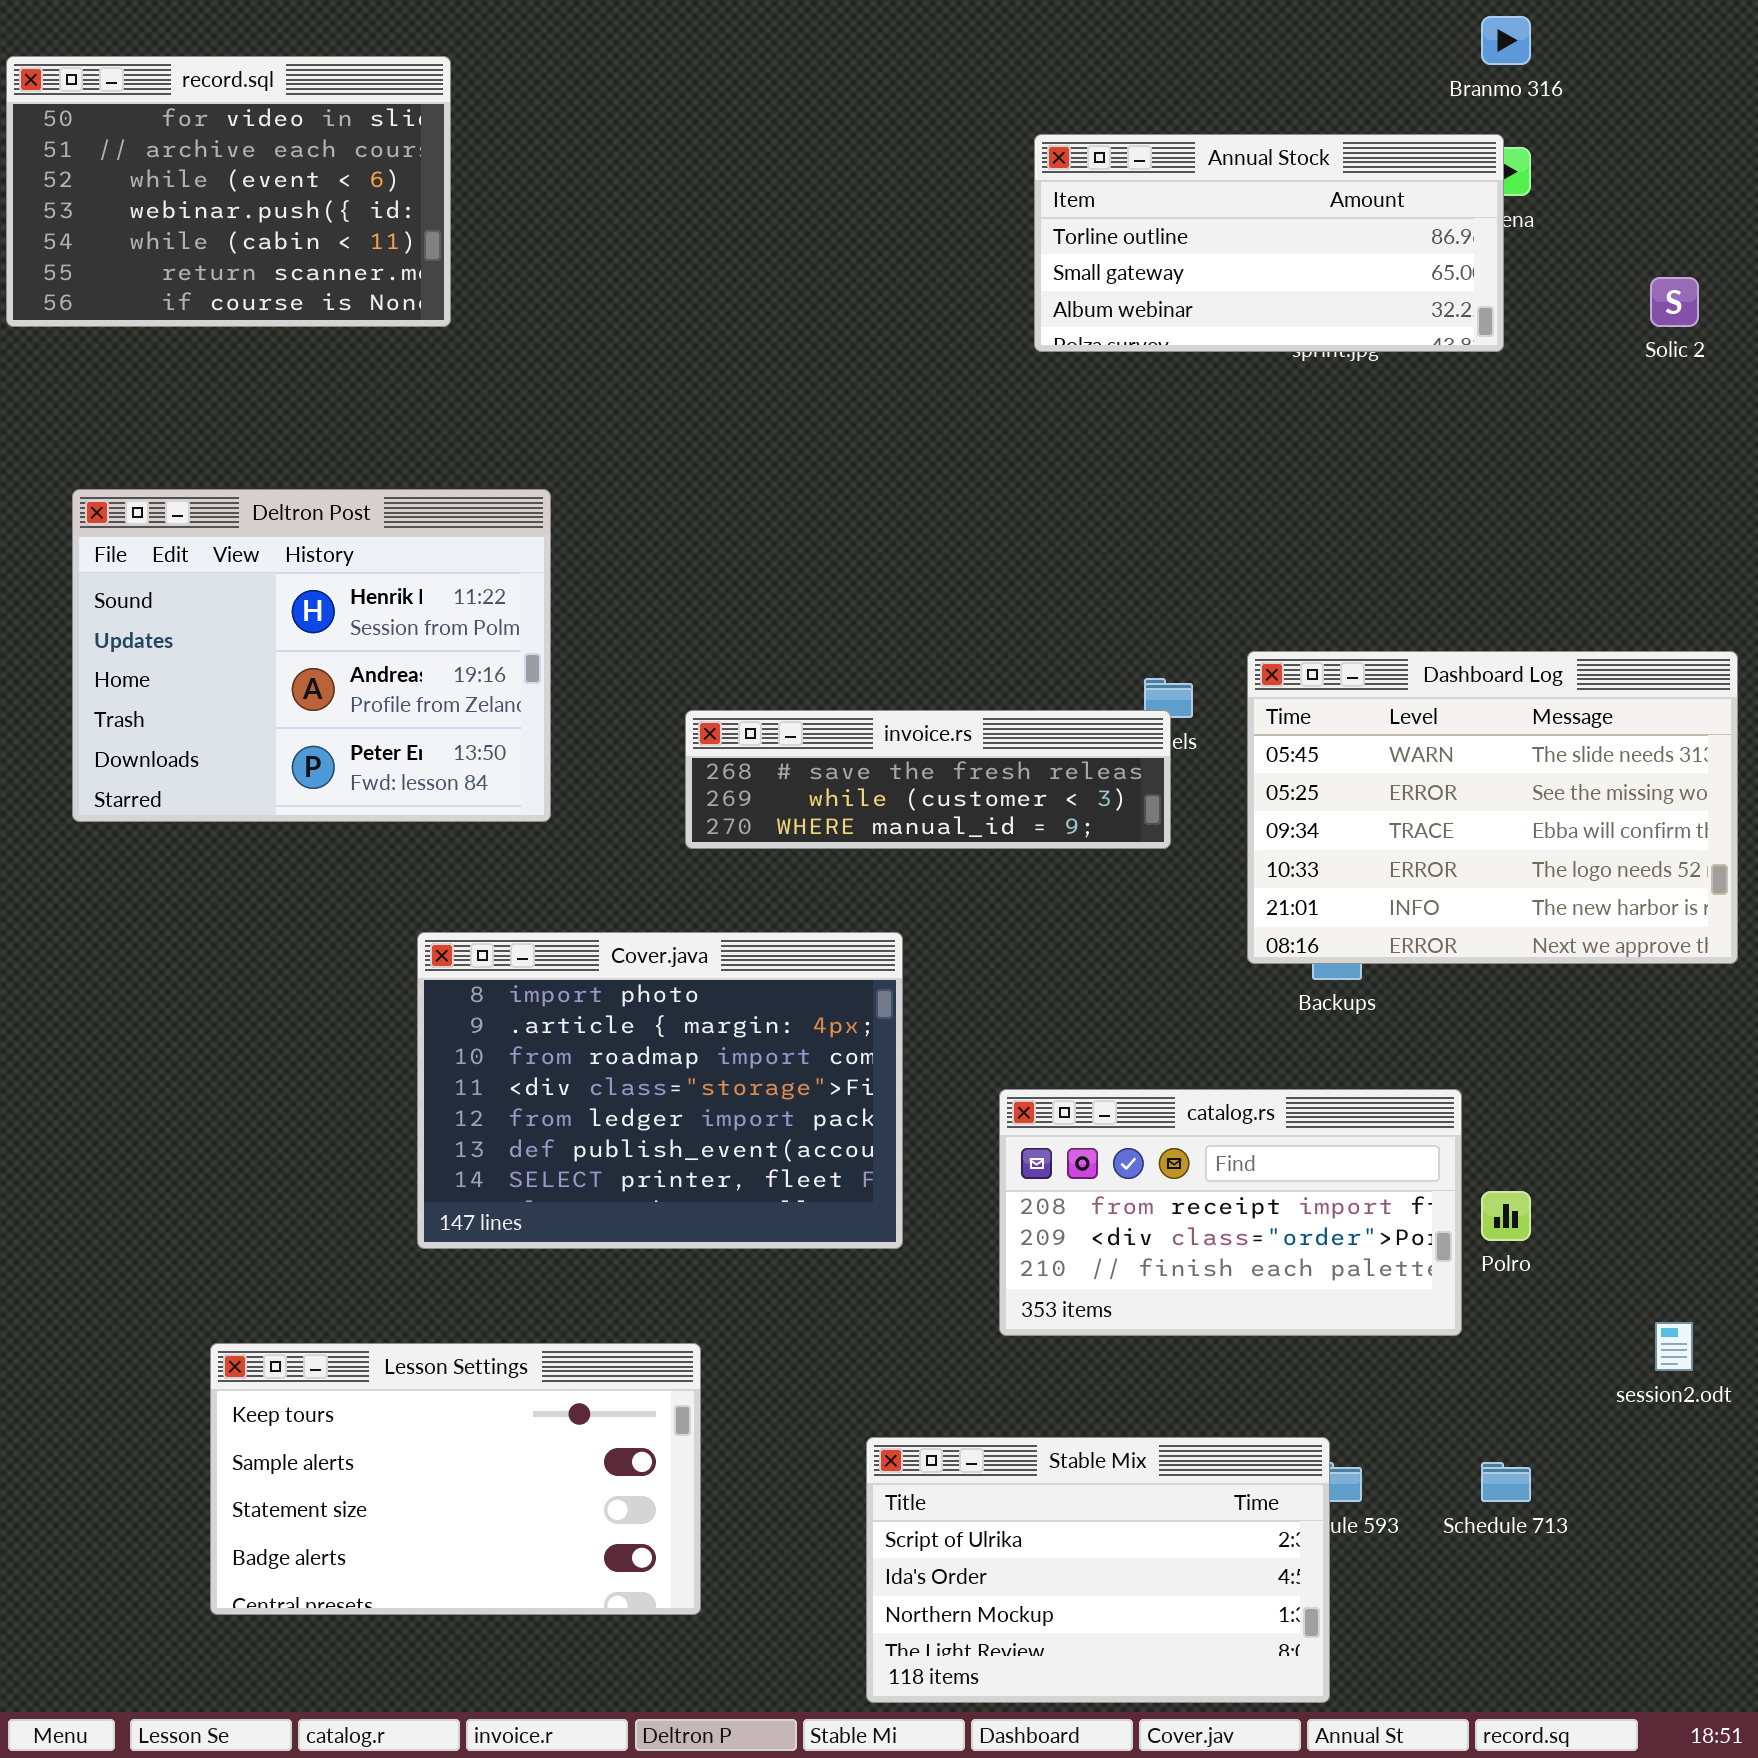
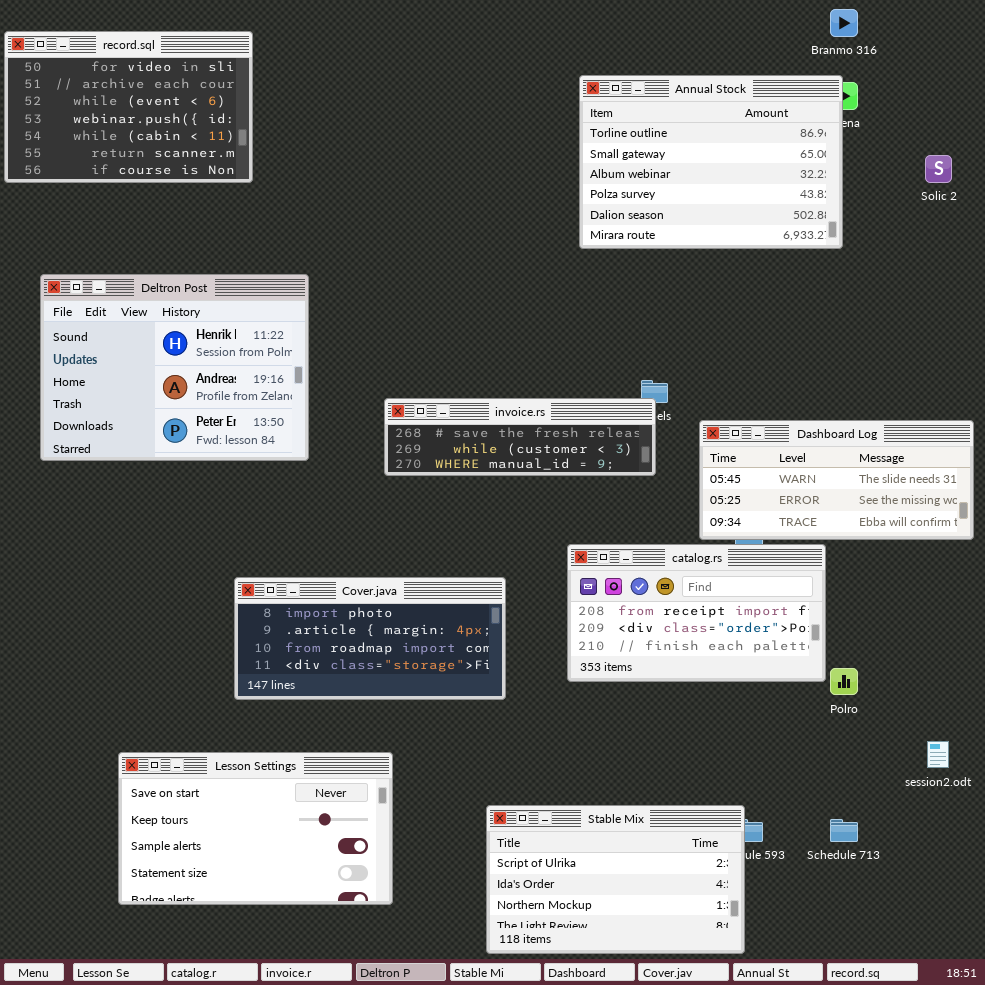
Annual Stock: [1034,134,1504,352] -> [579,75,843,249], resized
Dashboard Log: [1247,651,1738,964] -> [699,420,974,540], resized
Cover.java: [417,932,903,1249] -> [234,577,506,700], resized
catalog.rs: [999,1089,1462,1336] -> [567,544,826,682], moved
Lesson Settings: [210,1343,701,1615] -> [118,752,393,905], scrolled up 1 row

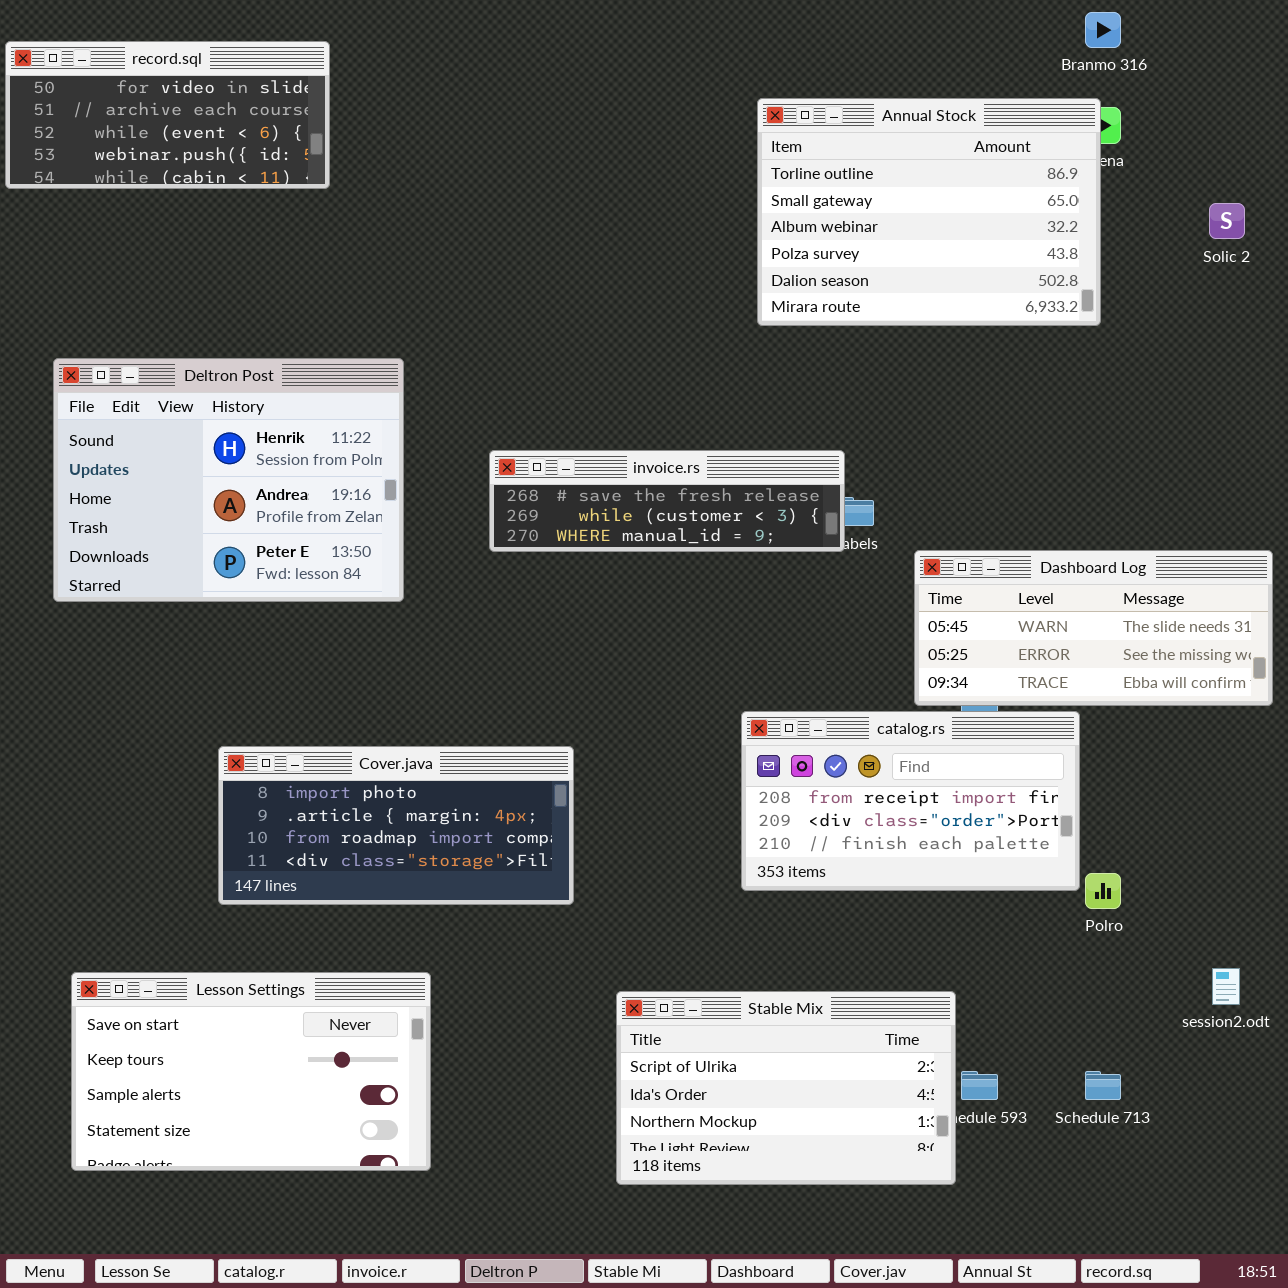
record.sql: [4,31,253,183] -> [5,41,330,189], resized
invoice.rs: [384,398,656,476] -> [489,450,845,552], moved
Cover.java: [234,577,506,700] -> [218,746,574,905], moved
Lesson Settings: [118,752,393,905] -> [71,972,431,1171], moved
Stable Mix: [486,805,745,954] -> [616,991,956,1185], moved

